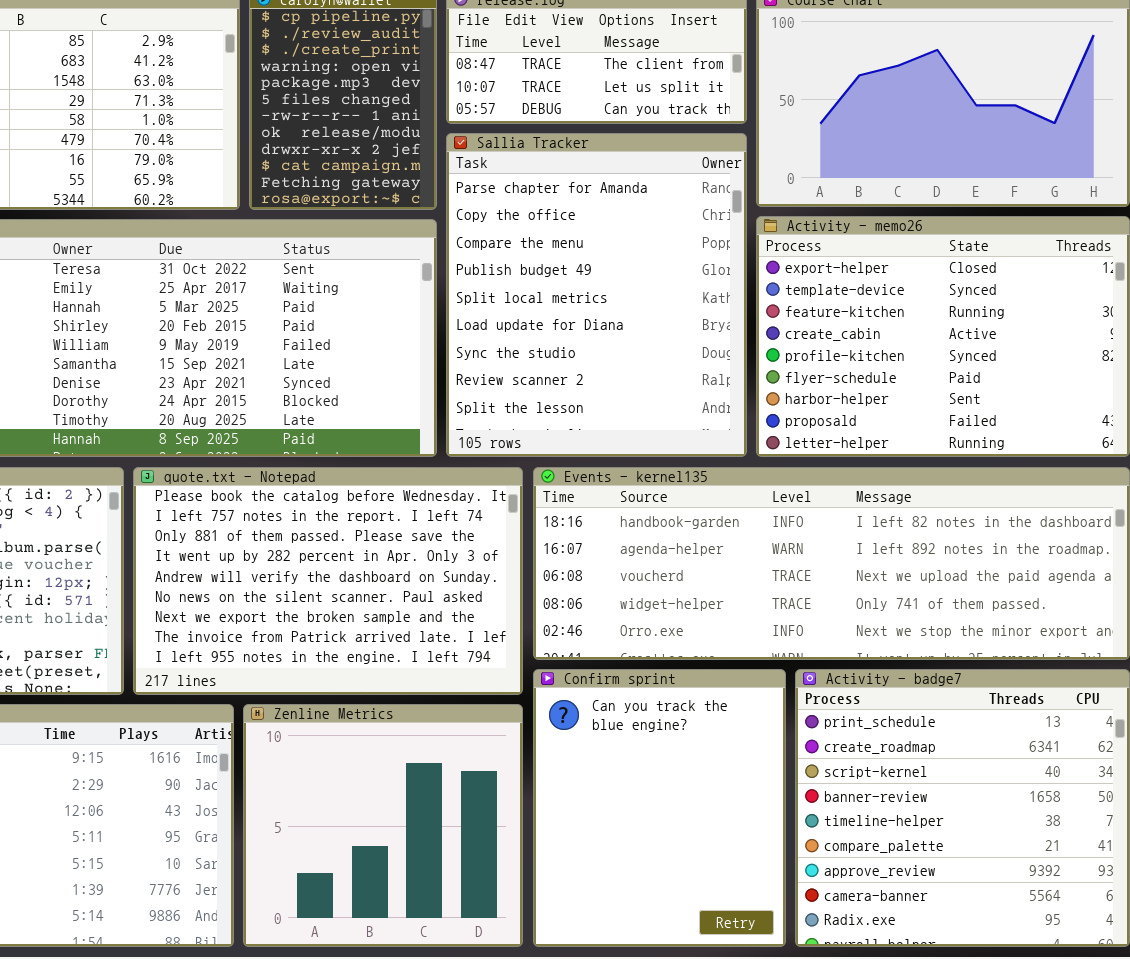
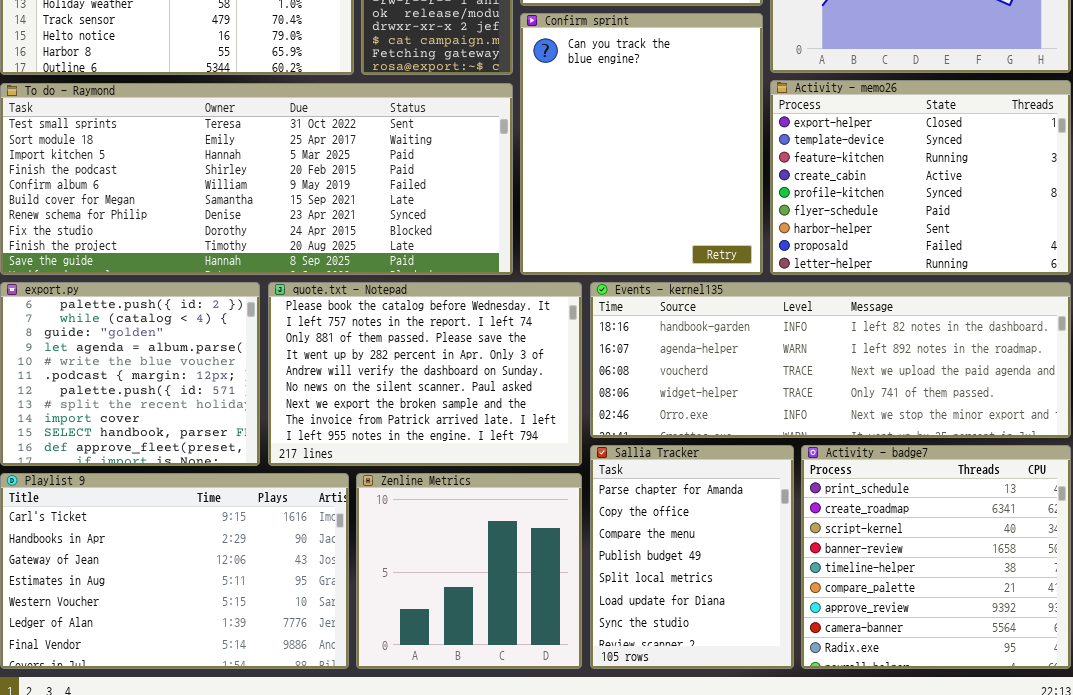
Sallia Tracker: [446,133,747,457] -> [590,445,794,669], moved, resized
Confirm sprint: [533,669,786,947] -> [520,13,763,275], moved, resized

